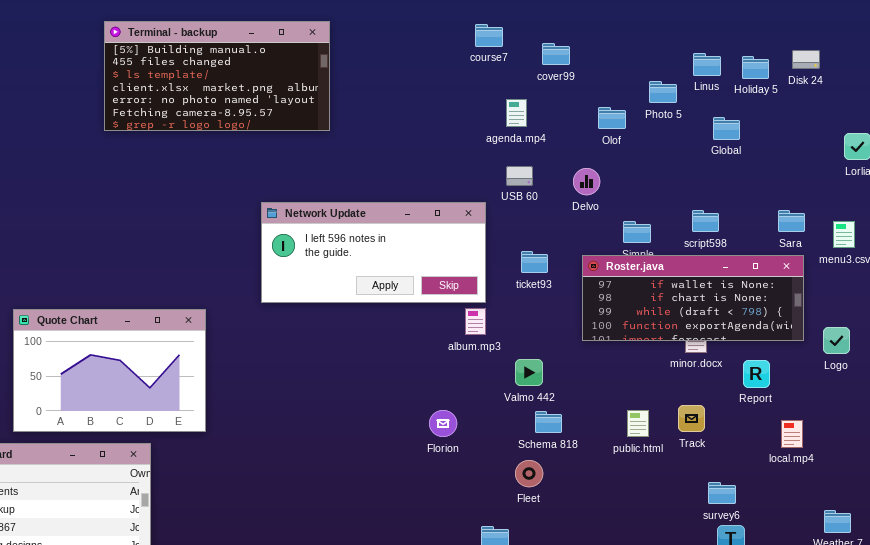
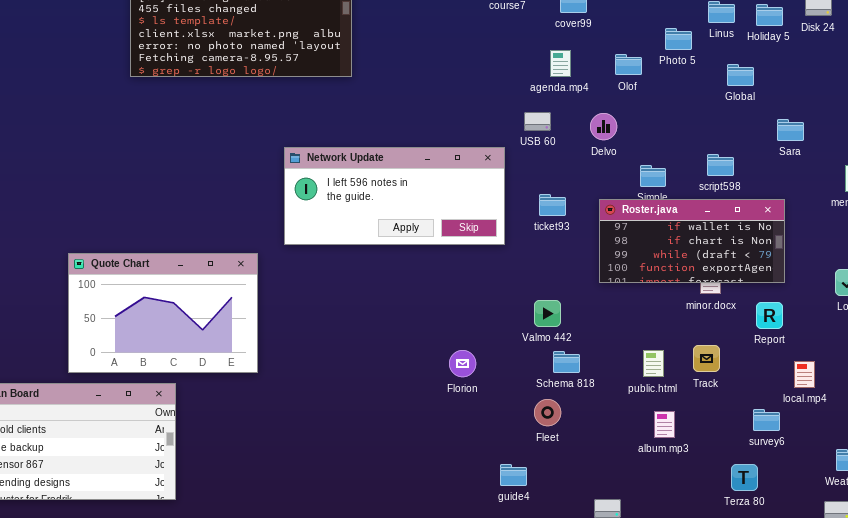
agenda.mp4: [506,99,527,127] -> [550,50,571,77], moved
Sara: [778,210,805,232] -> [777,119,804,141], moved
Roster.java: [582,255,804,341] -> [599,199,785,283], resized
album.mp3: [465,308,486,335] -> [654,411,675,438], moved
Quote Chart: [13,309,206,432] -> [68,253,258,373], moved
survey6: [708,482,736,504] -> [753,409,780,431], moved

